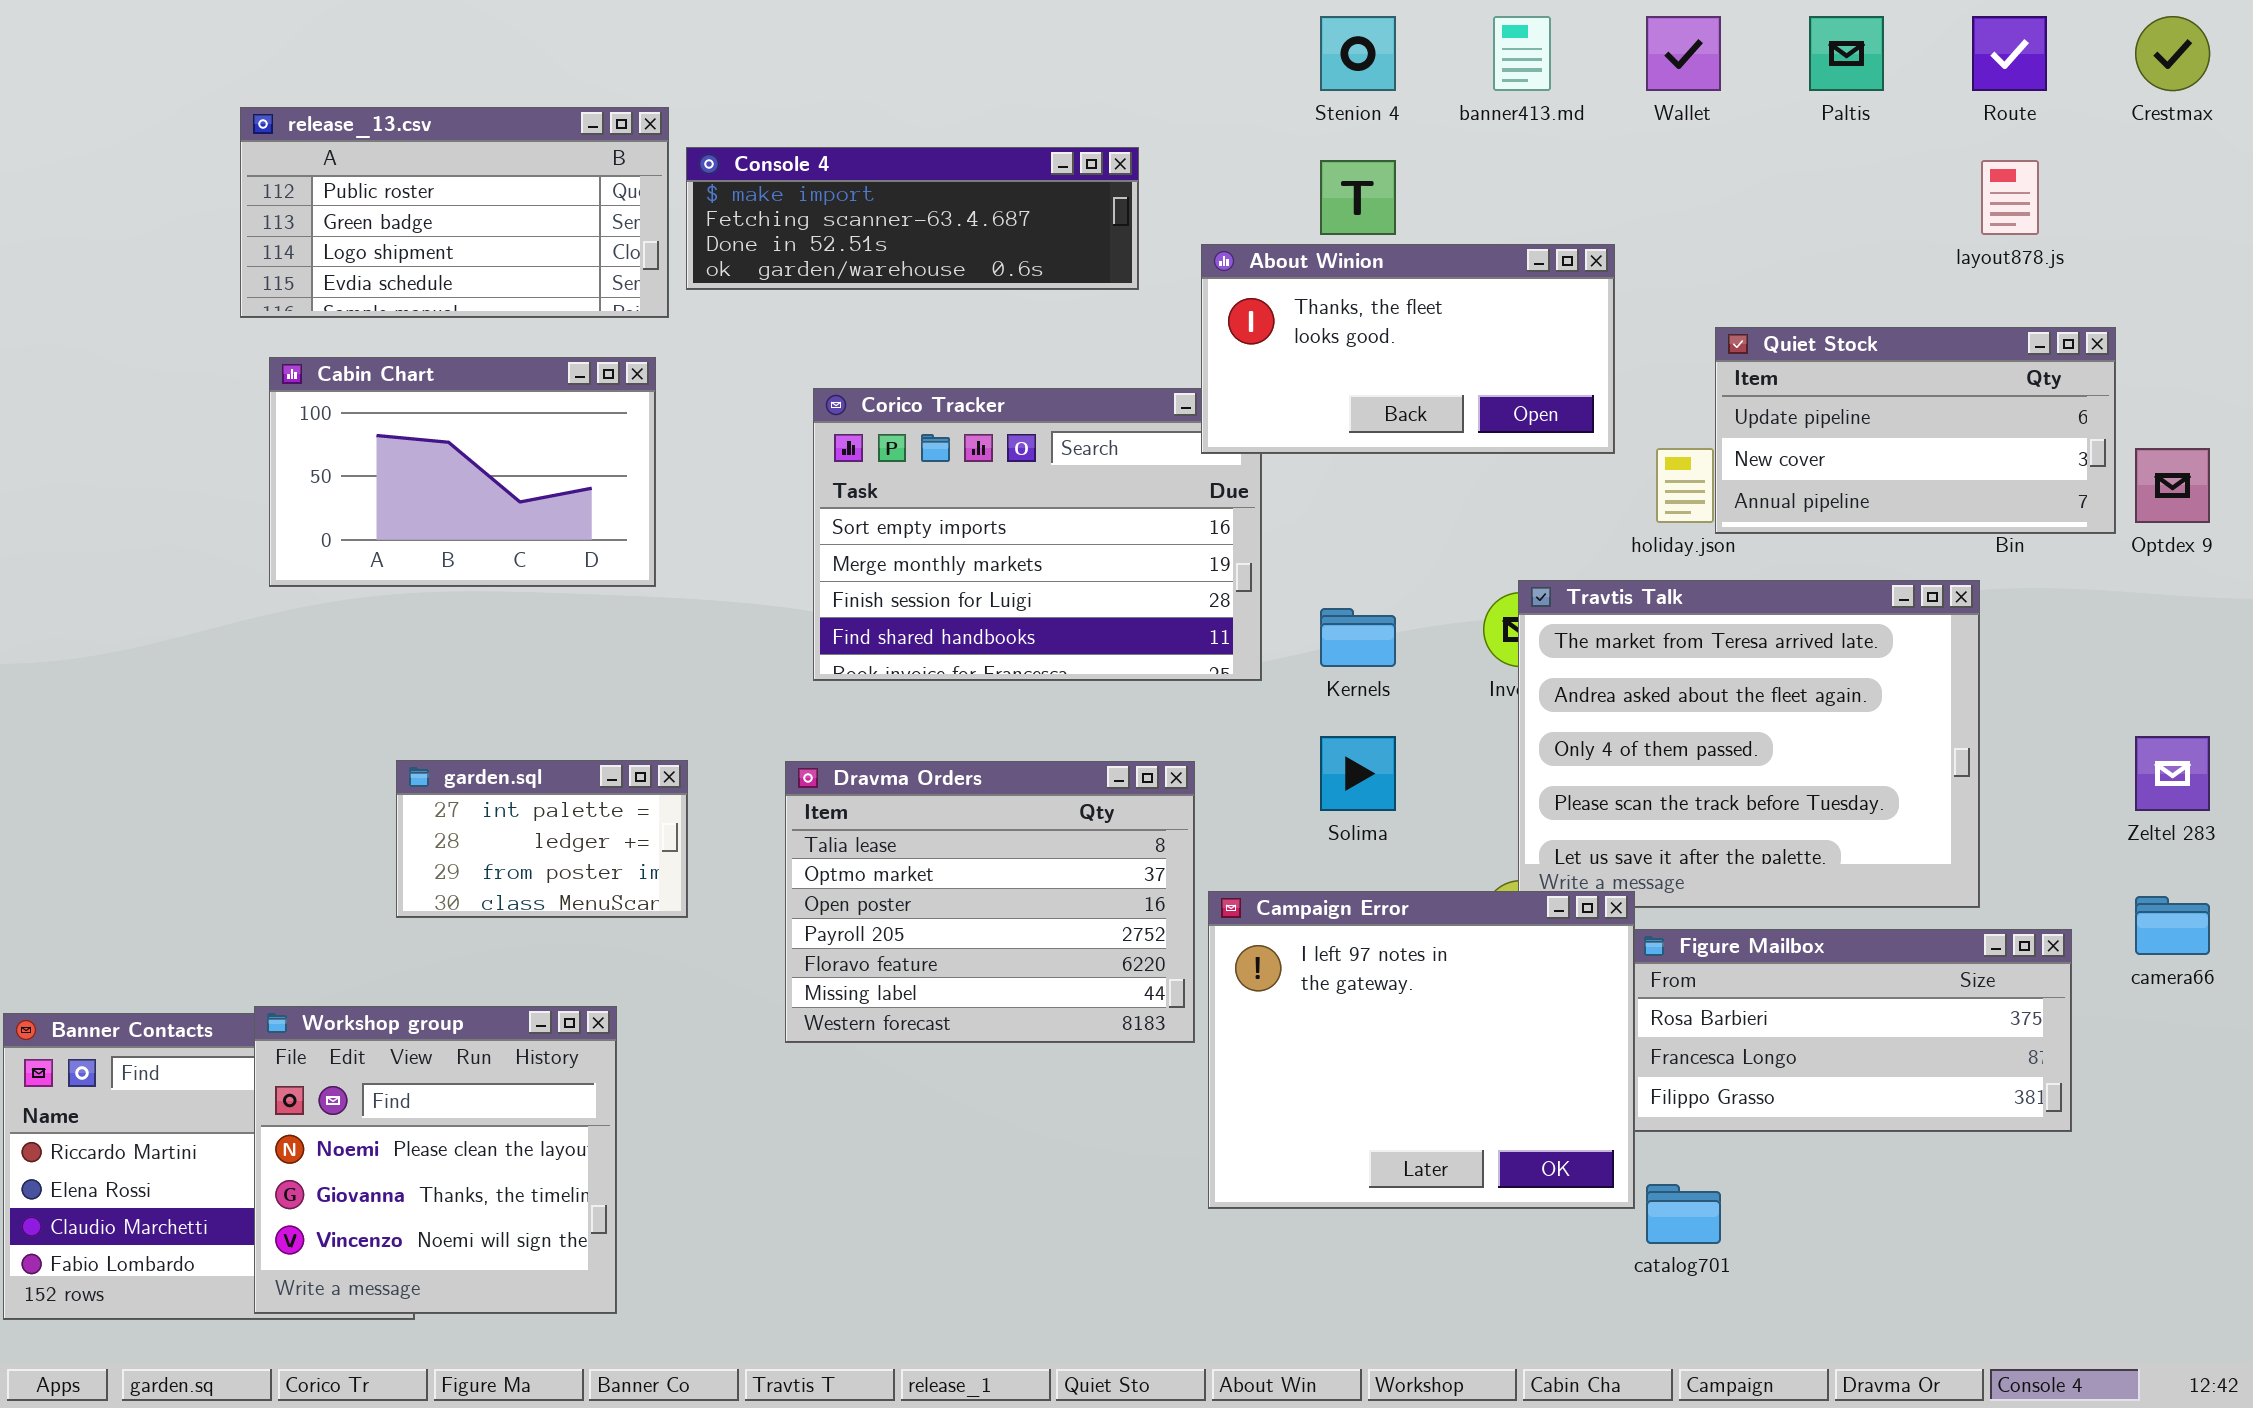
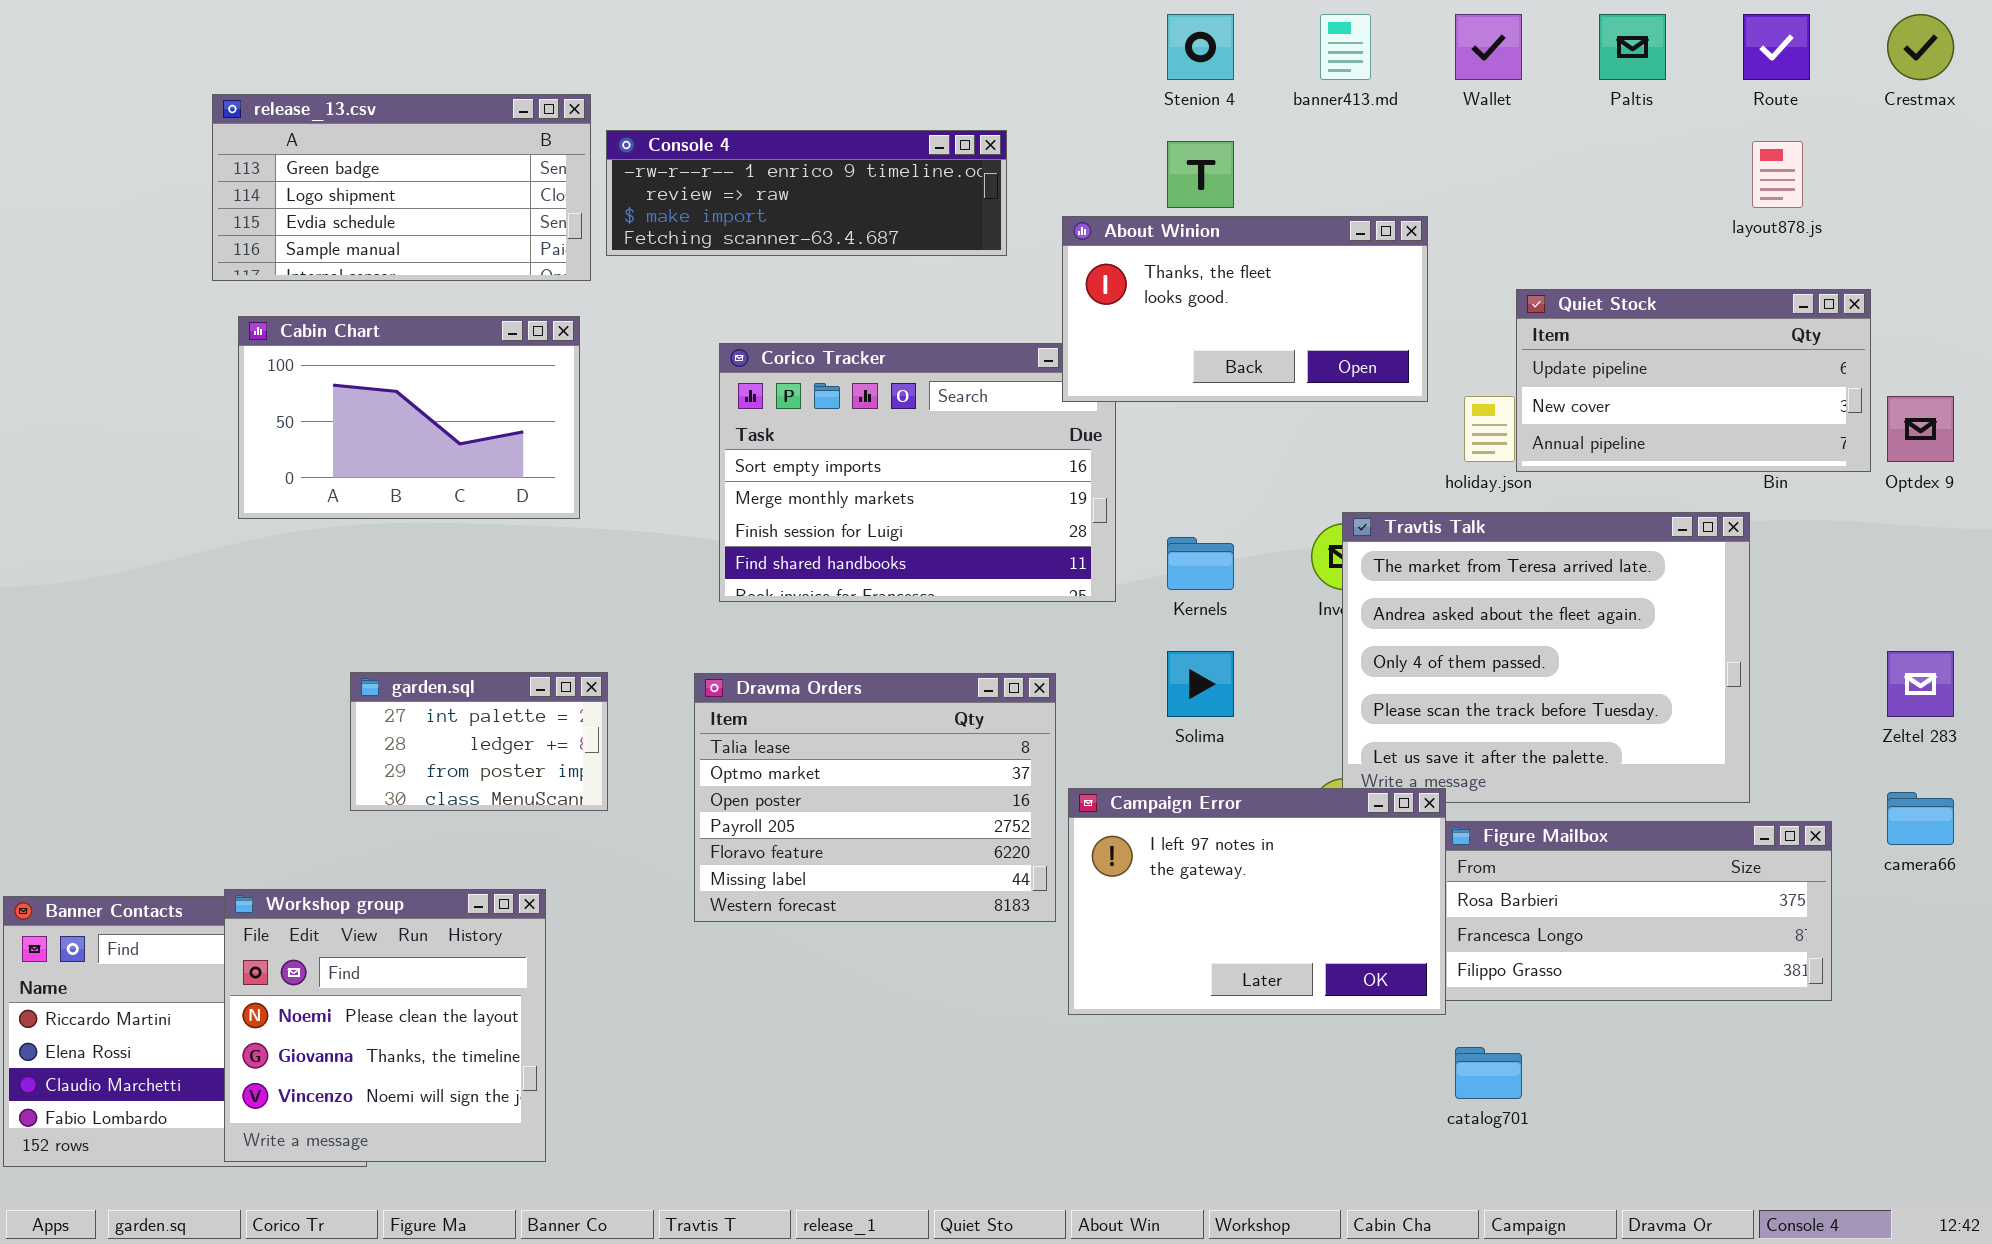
release_13.csv: [240,107,669,318] -> [212,94,591,281], scrolled down 1 row
Console 4: [686,147,1139,290] -> [606,130,1007,256], scrolled up 2 rows
Campaign Error: [1208,891,1635,1209] -> [1068,788,1446,1015], resized

